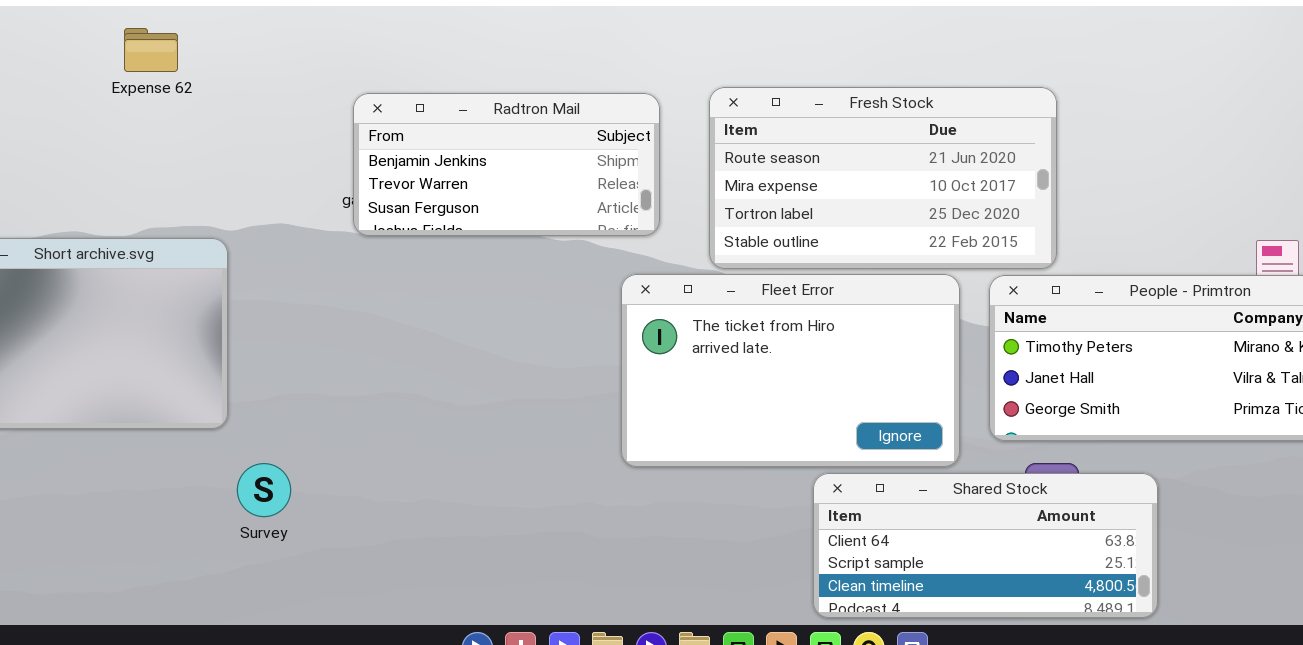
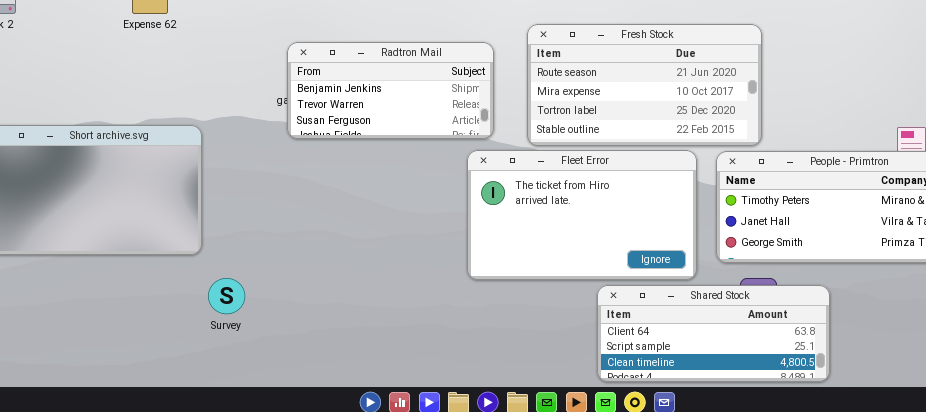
Radtron Mail: [353,93,660,236] -> [287,42,494,139], moved

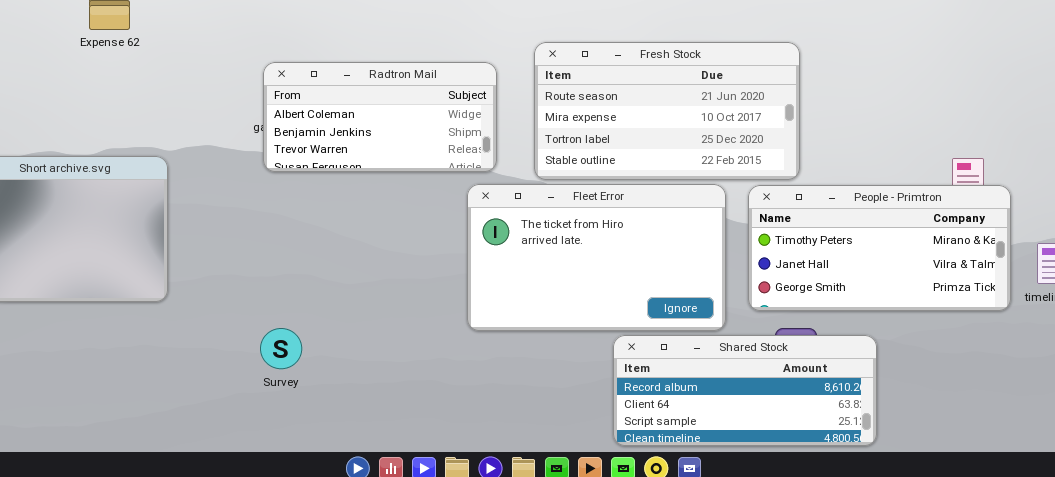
Radtron Mail: [287,42,494,139] -> [263,62,497,172], scrolled up 1 row
Survey: [208,278,245,314] -> [260,328,302,369], moved
Shared Stock: [597,285,830,382] -> [613,335,877,446], scrolled up 1 row

